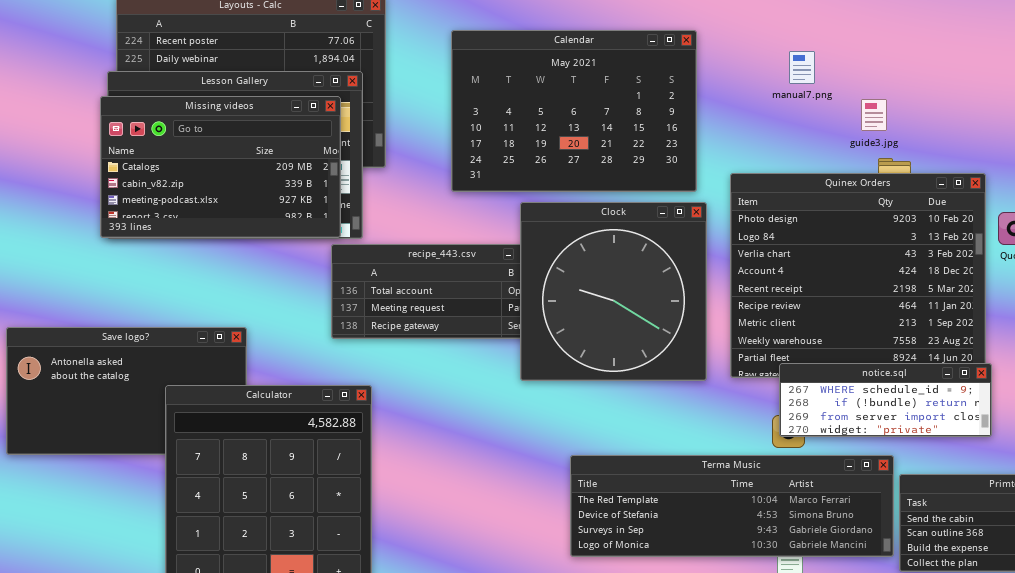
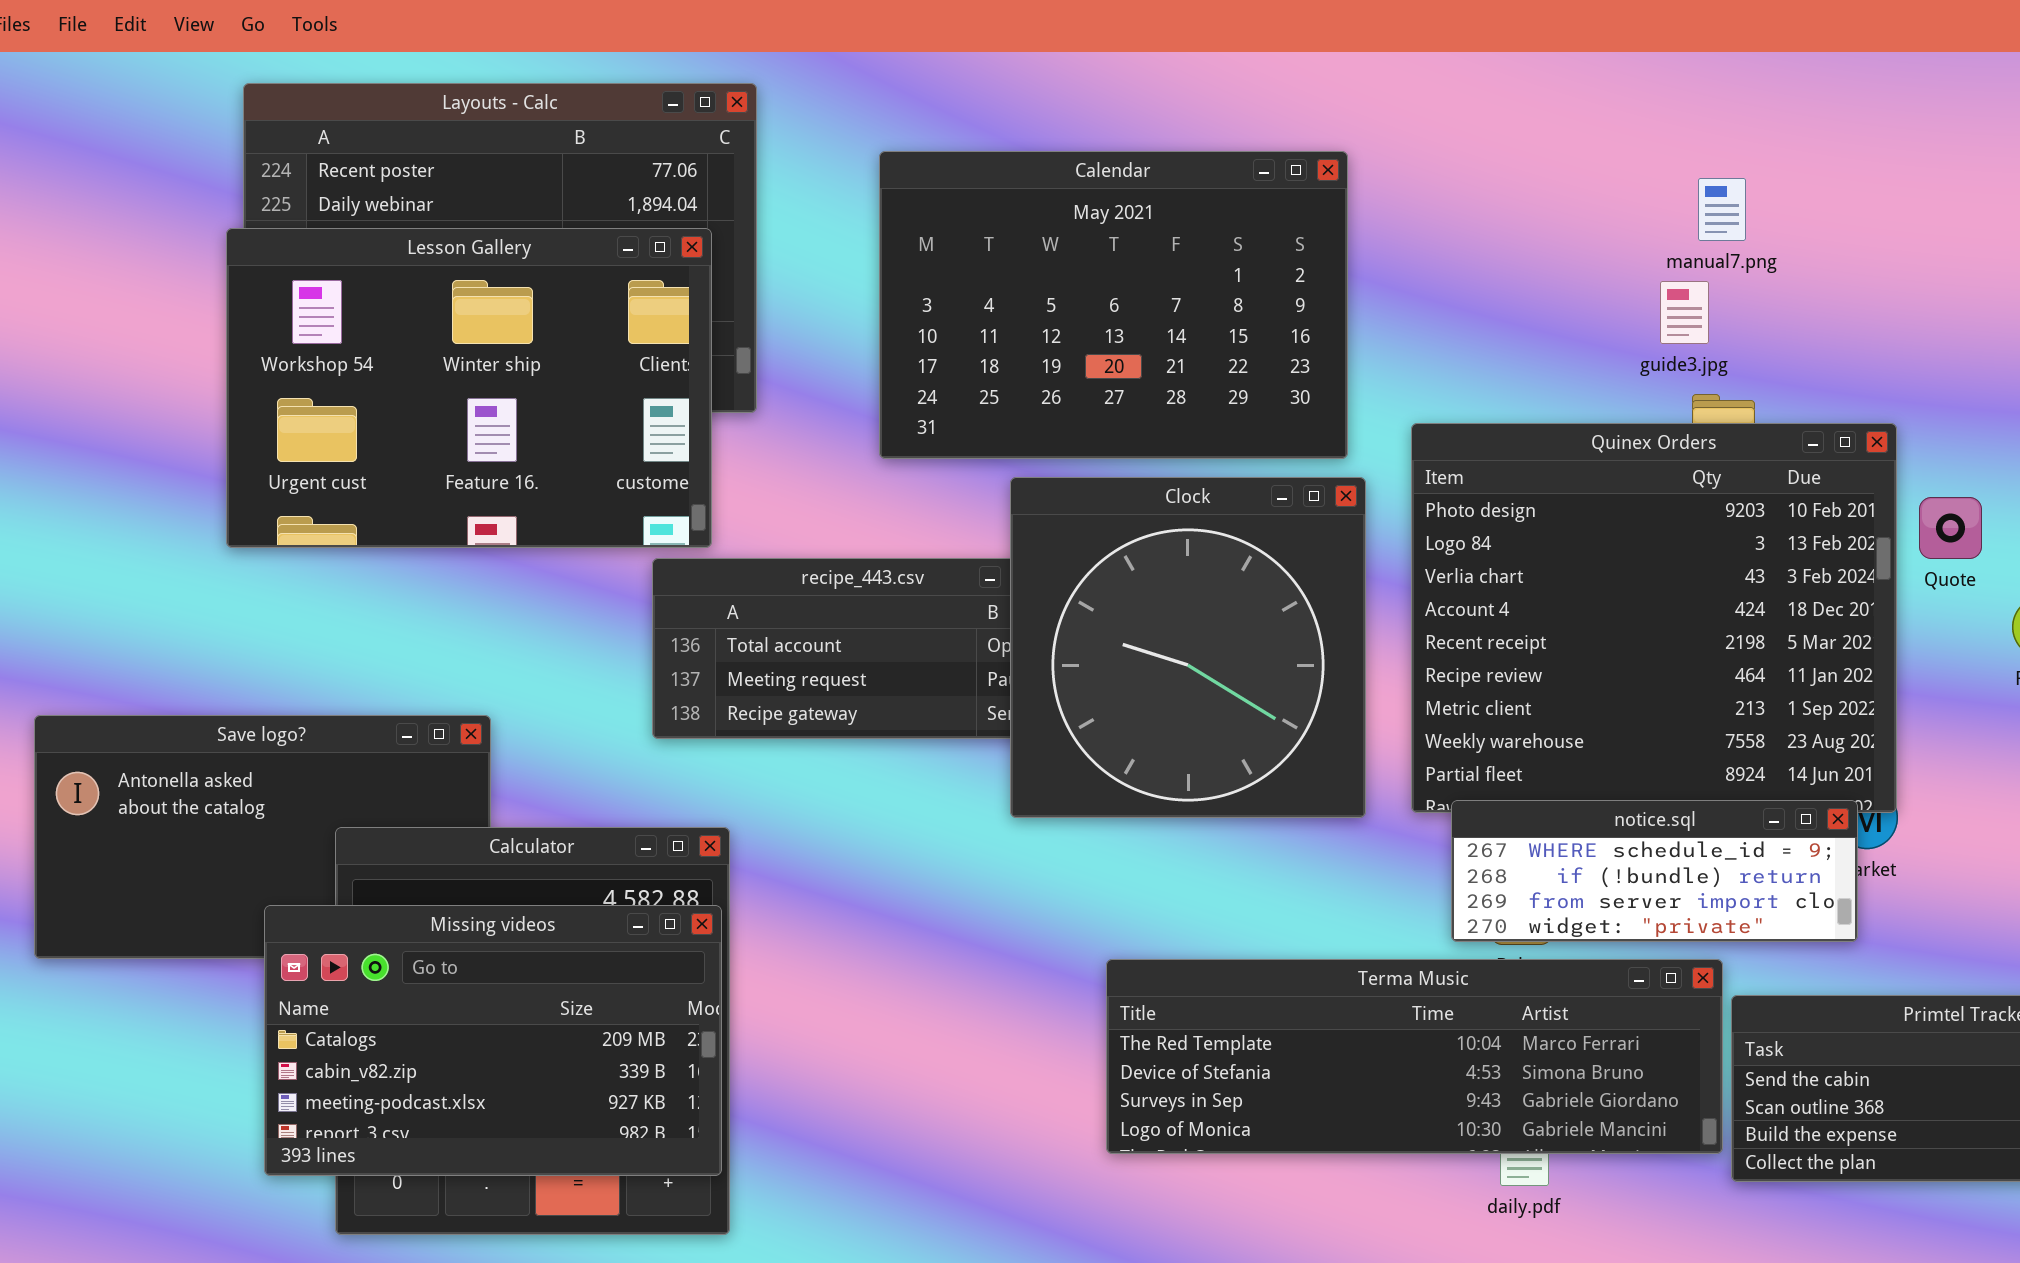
manual7.png: [789,51,815,84] -> [1698,178,1746,241], moved
Missing videos: [100,96,341,238] -> [264,905,722,1176], moved
notice.sql: [779,363,992,437] -> [1451,800,1858,942], moved

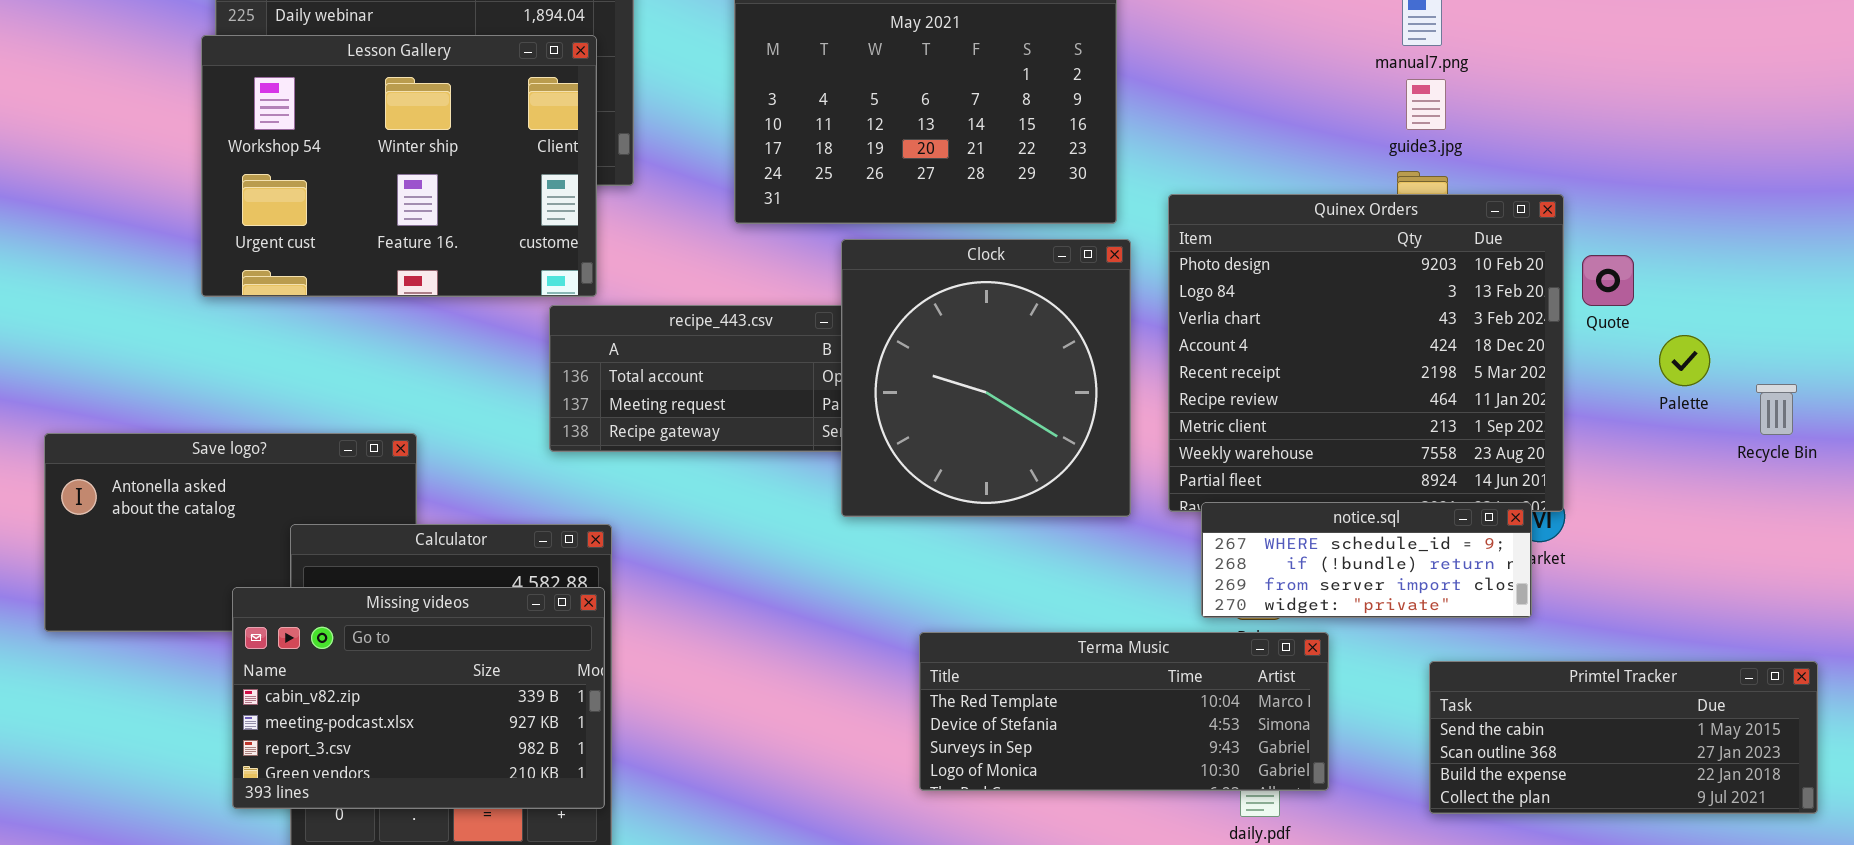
guide3.jpg: [1660,281,1709,344] -> [1406,79,1446,130], moved
Missing videos: [264,905,722,1176] -> [232,587,605,809], scrolled down 1 row
Terma Music: [1106,959,1723,1154] -> [919,632,1329,791], resized

